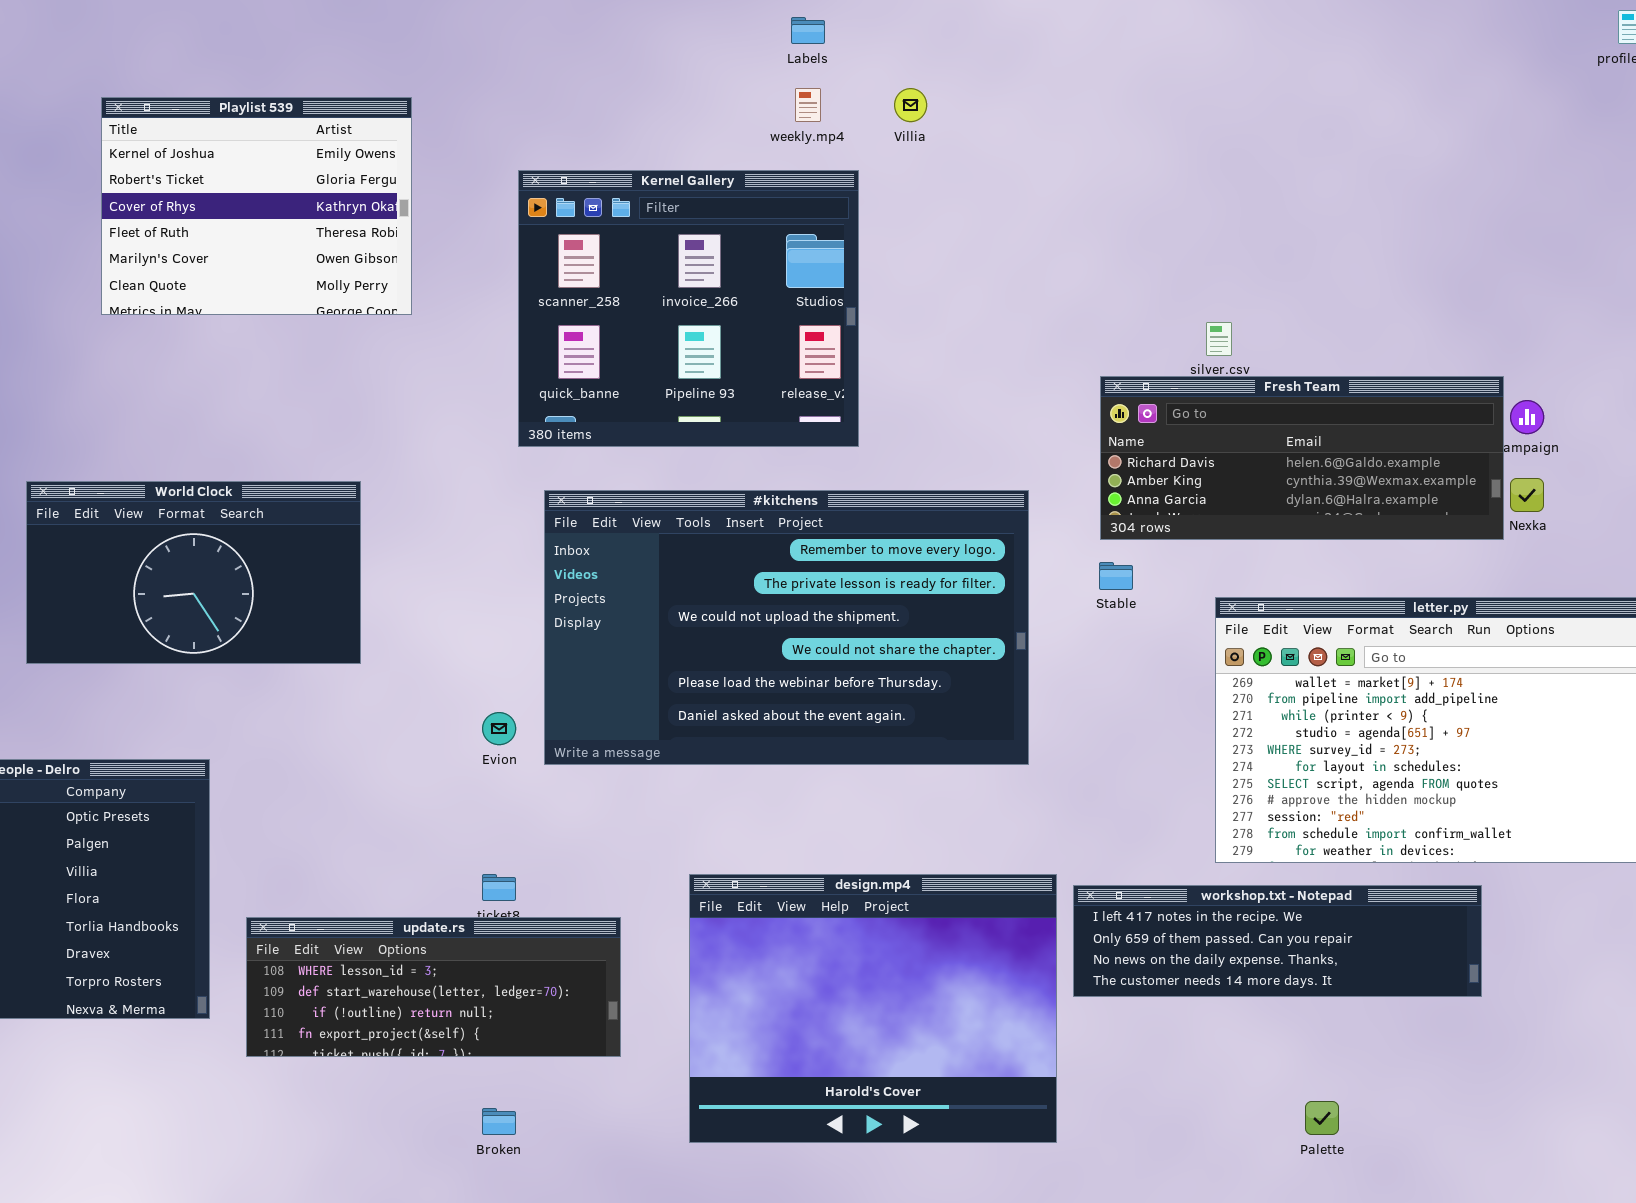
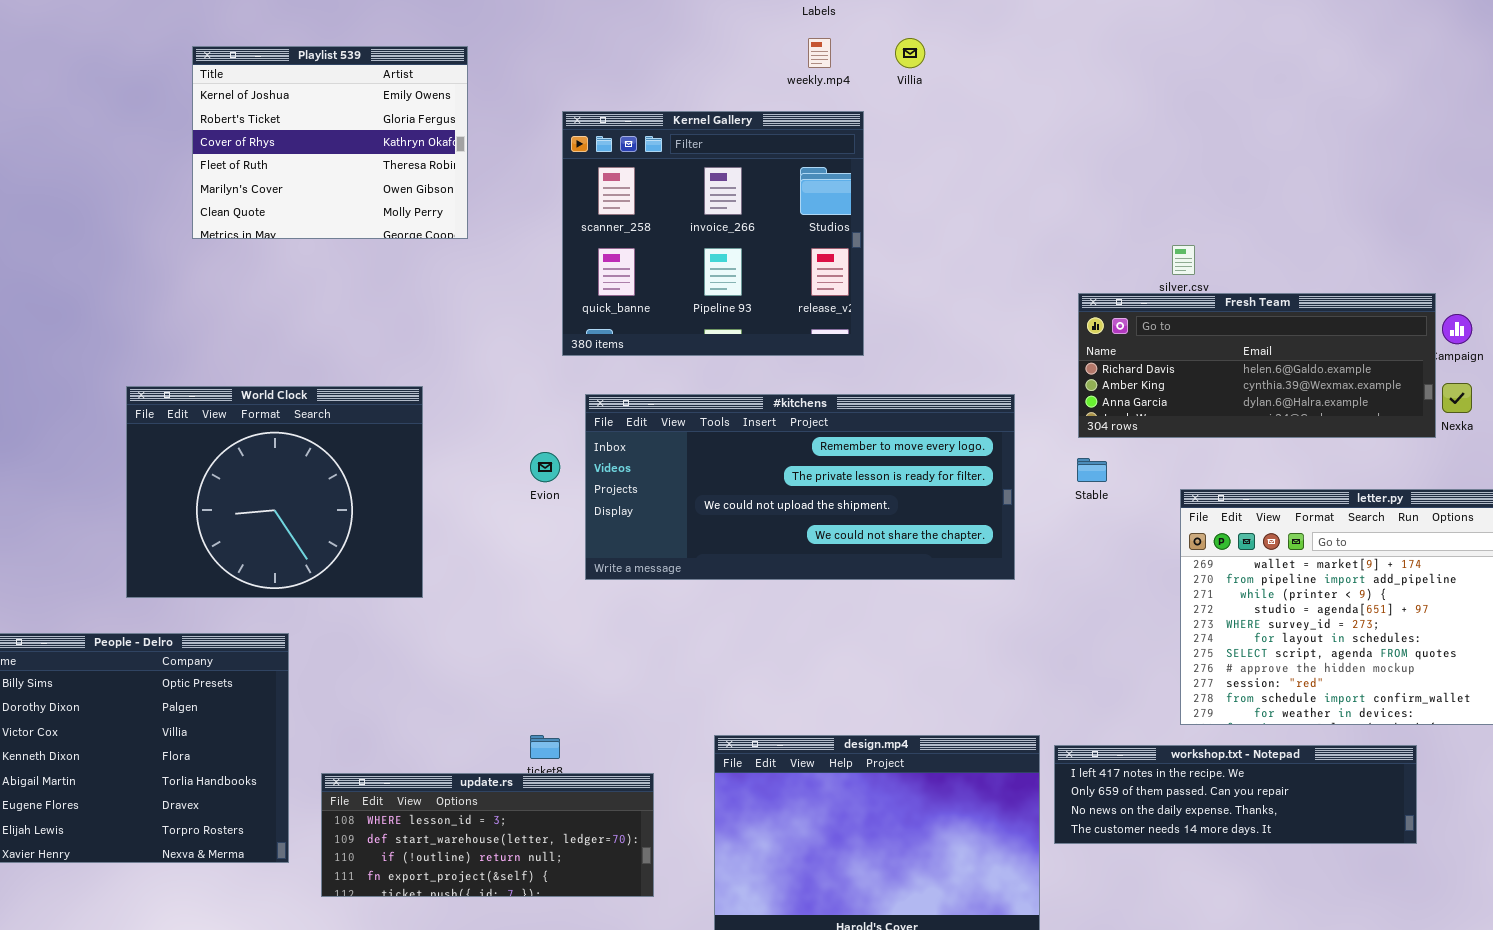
World Clock: [26,481,361,664] -> [126,386,423,598], resized
#kitchens: [544,490,1029,765] -> [585,394,1015,580], resized
Evion: [482,712,516,745] -> [530,452,560,482], moved

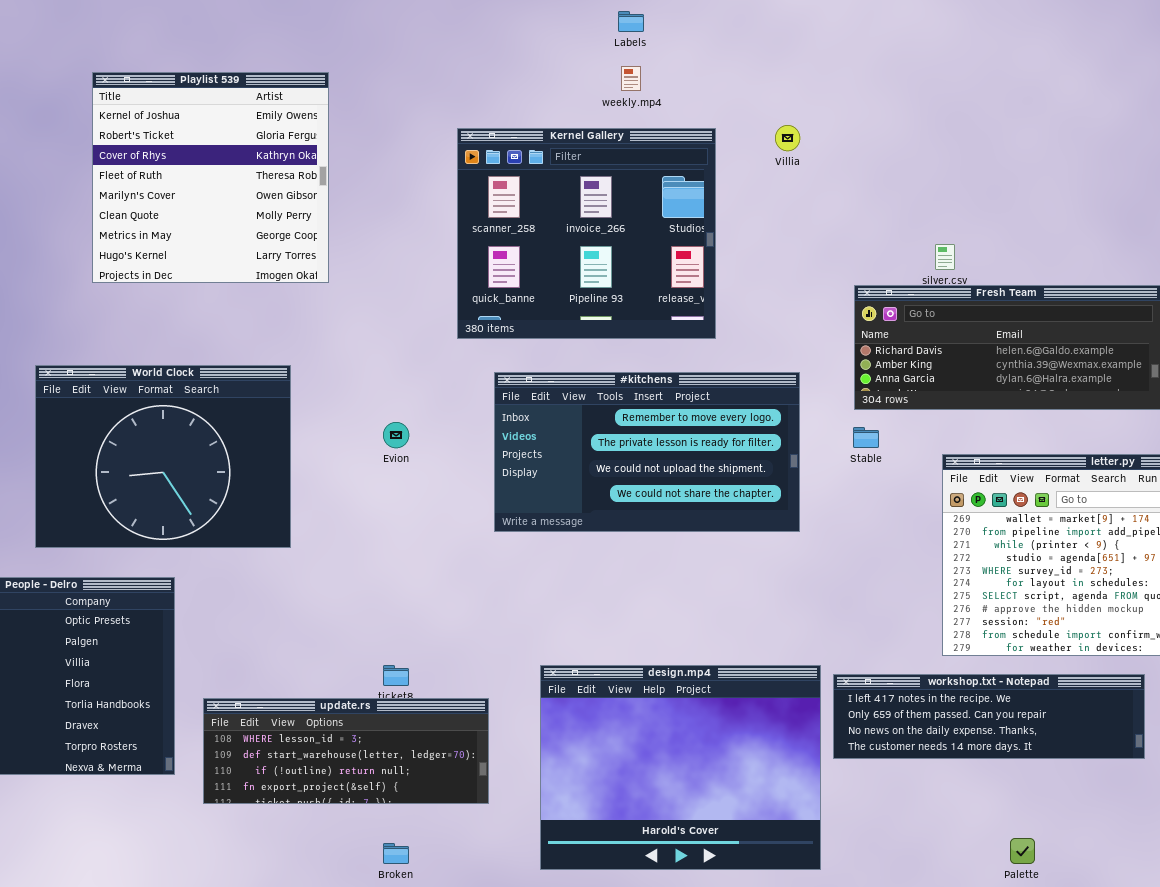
Villia: [895,38,925,68] -> [775,125,800,151], moved
Playlist 539: [192,46,468,239] -> [92,72,329,283], resized
Kernel Gallery: [562,111,864,356] -> [457,128,716,339], moved
#kitchens: [585,394,1015,580] -> [494,372,800,532], resized

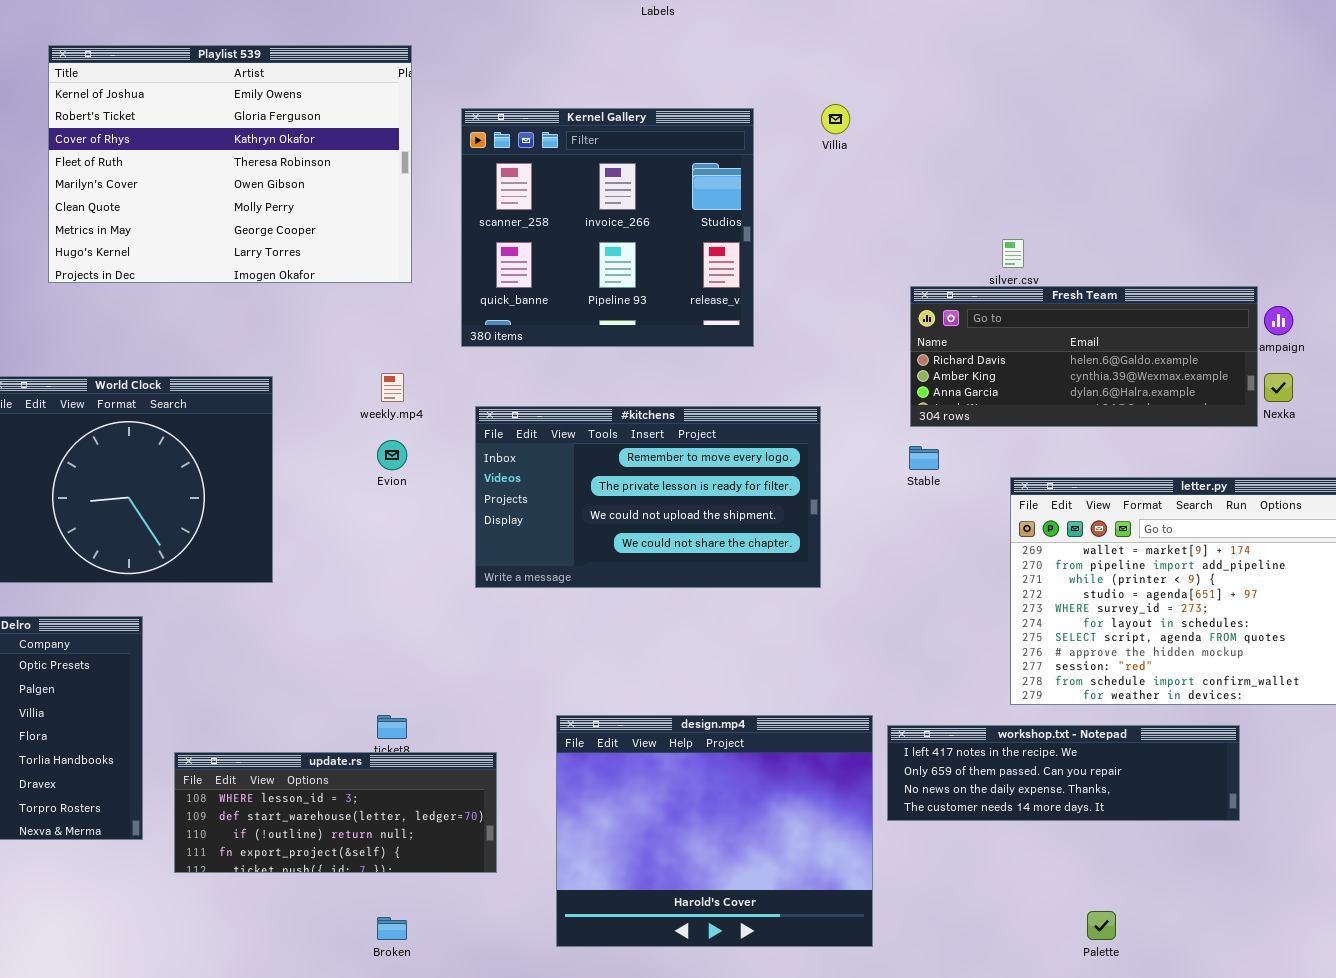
weekly.mp4: [621,66,641,91] -> [381,373,404,402], moved
Playlist 539: [92,72,329,283] -> [48,45,412,283], resized
#kitchens: [494,372,800,532] -> [475,406,821,588], moved

